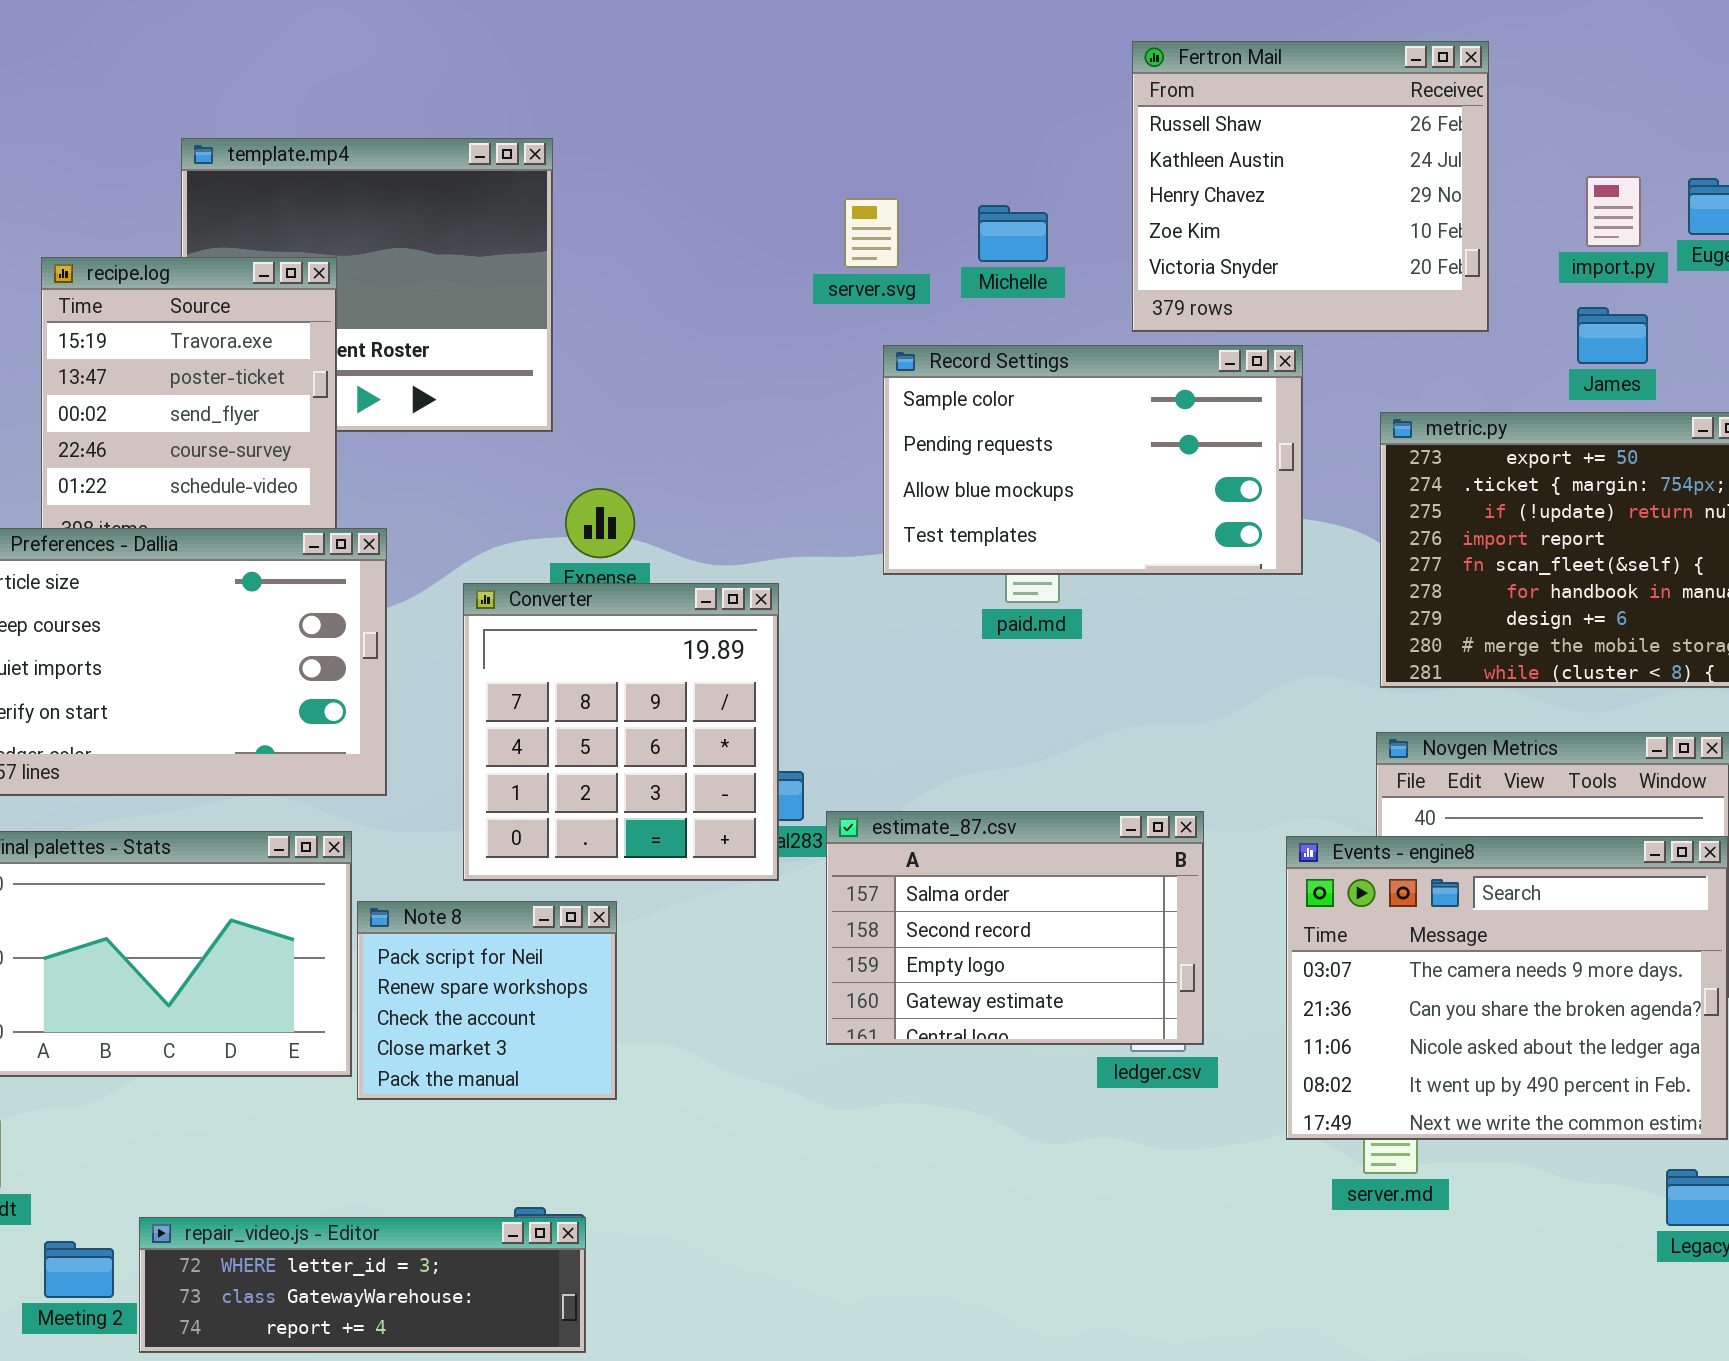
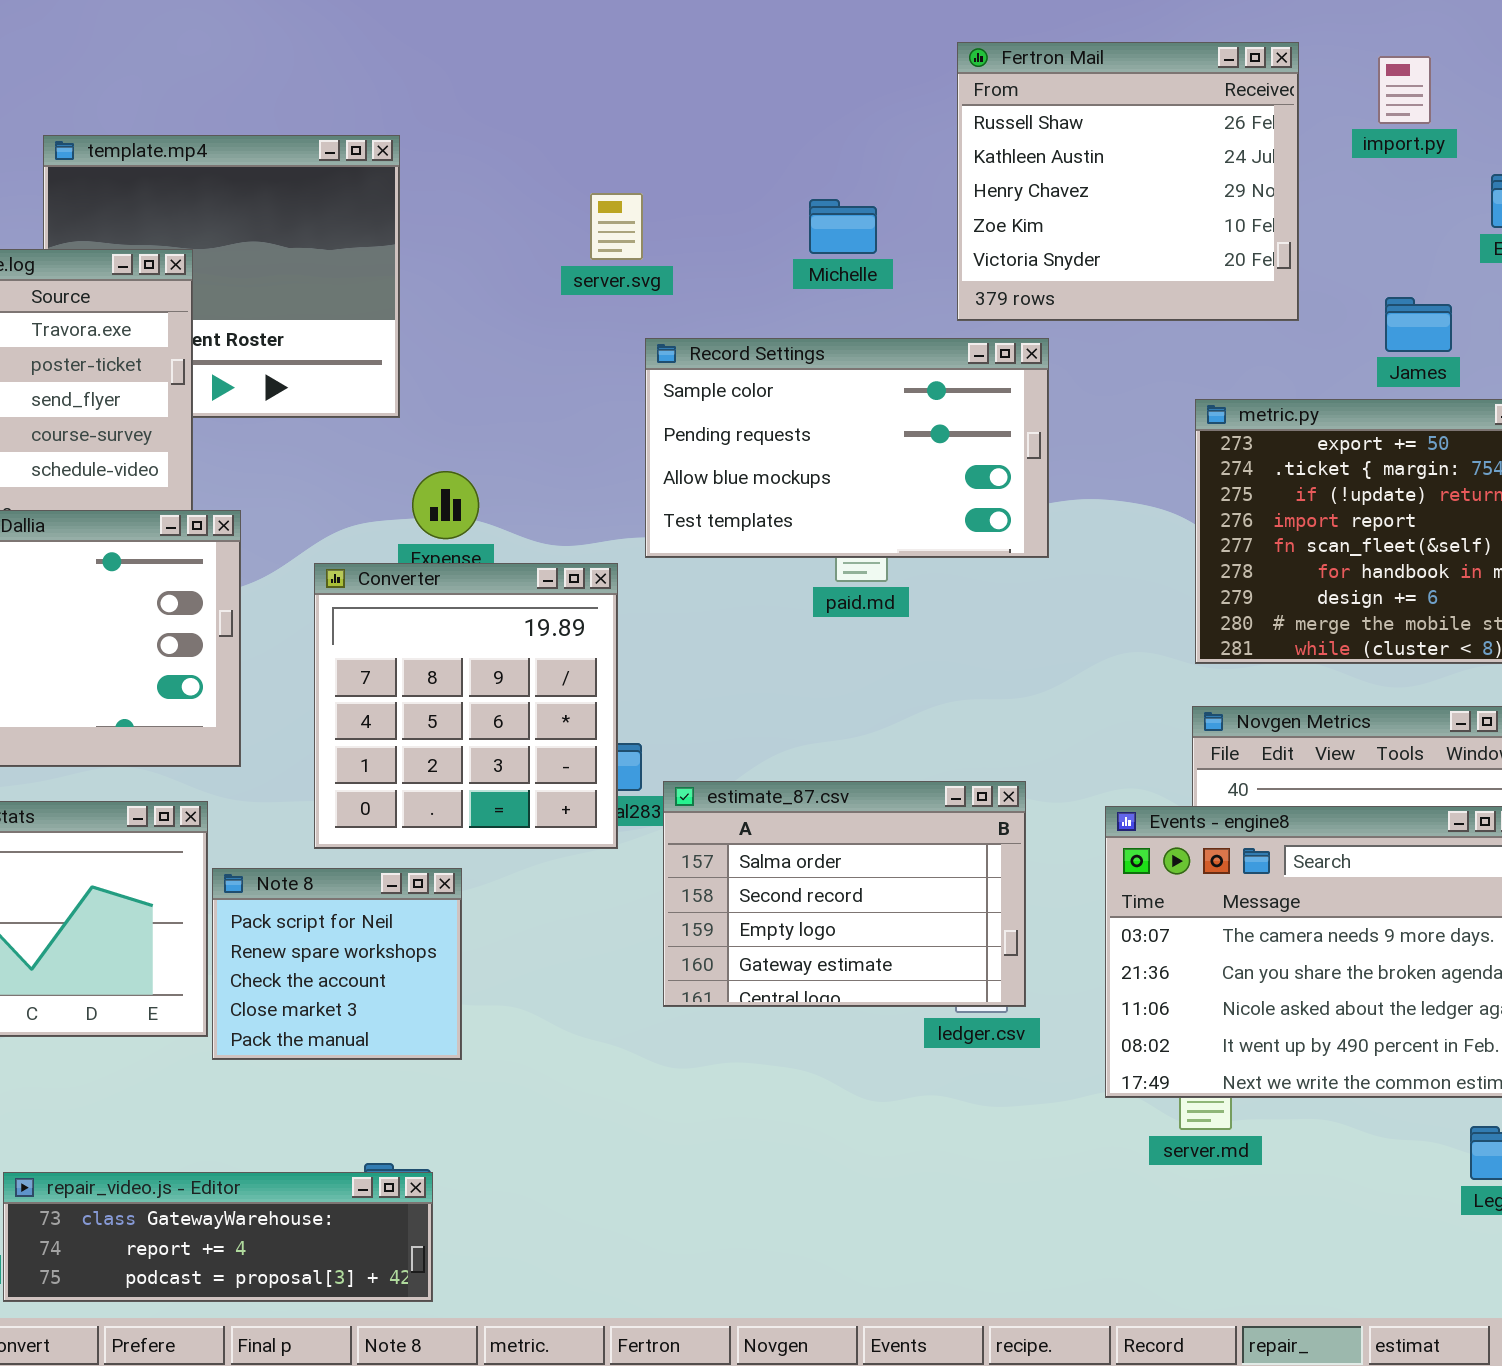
import.py: [1586,176,1641,247] -> [1378,56,1431,124], moved
server.svg: [844,198,899,268] -> [590,193,643,260], moved
Record Settings: [883,345,1303,575] -> [645,338,1049,558], moved
repair_video.js - Editor: [139,1217,586,1353] -> [3,1172,433,1302], scrolled down 1 row

